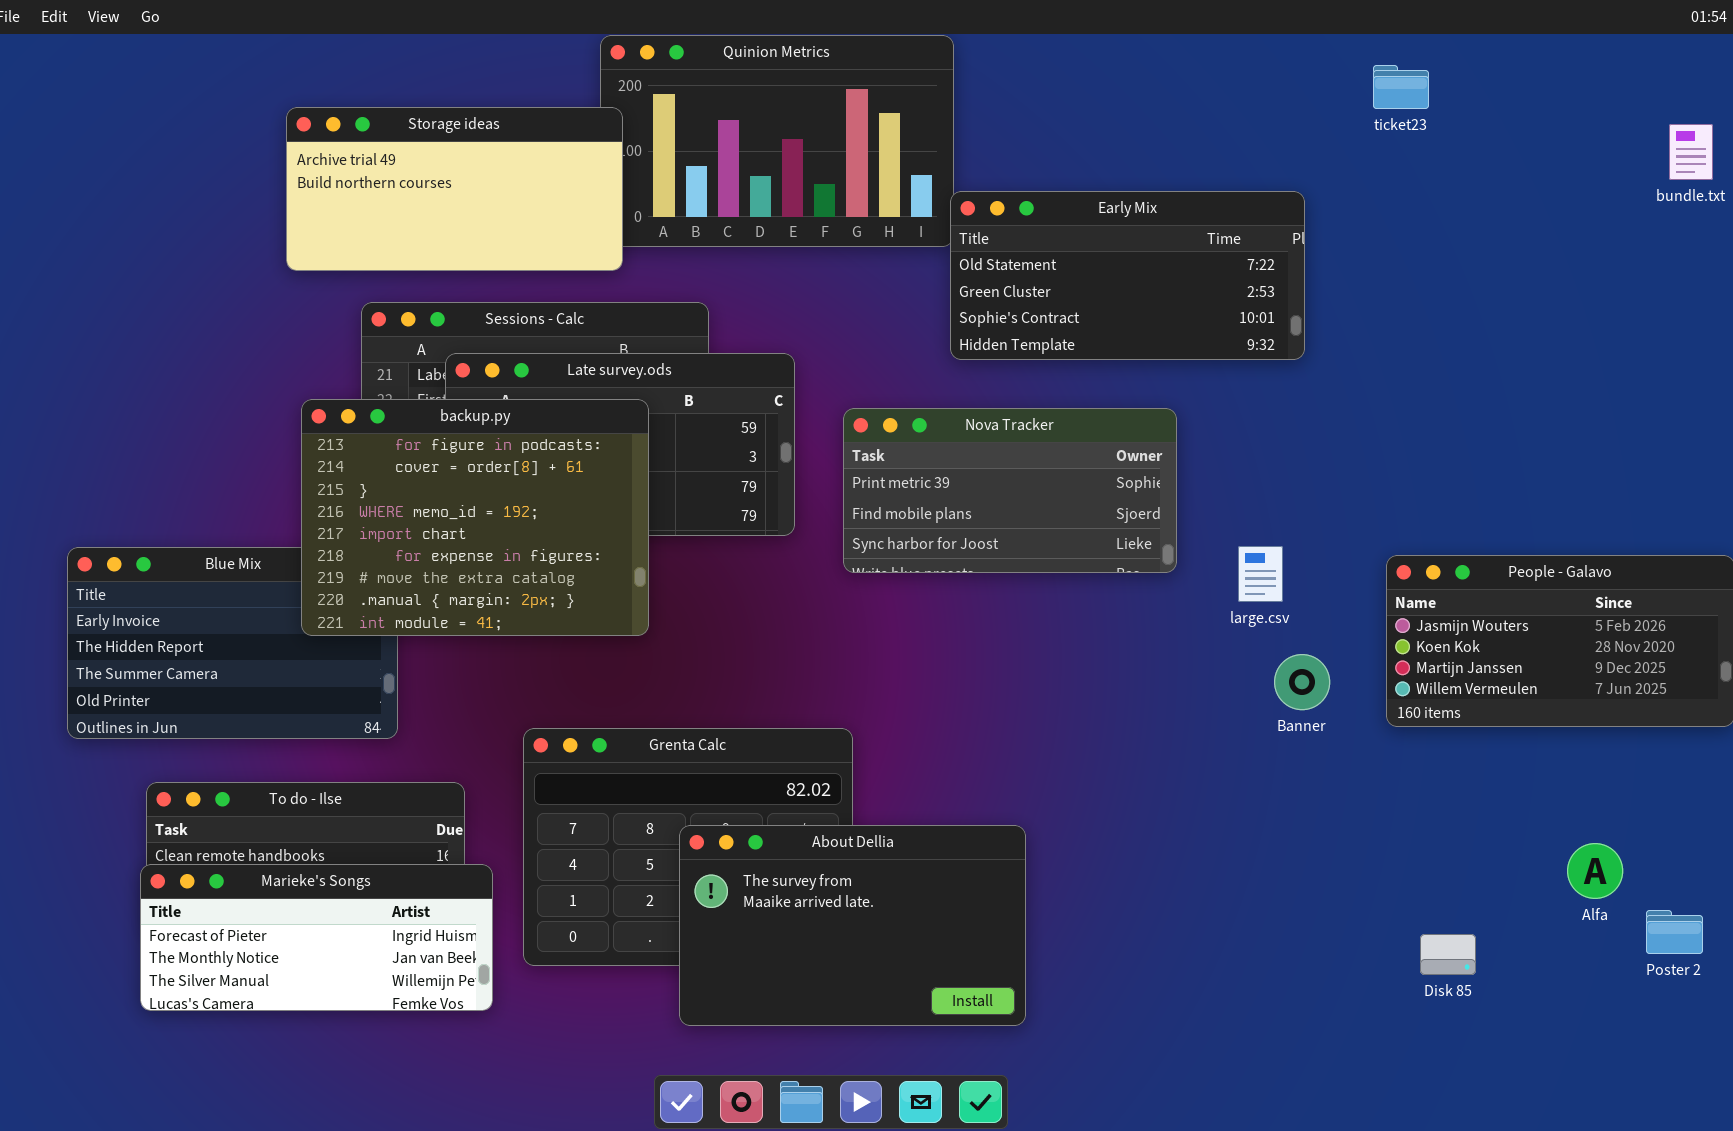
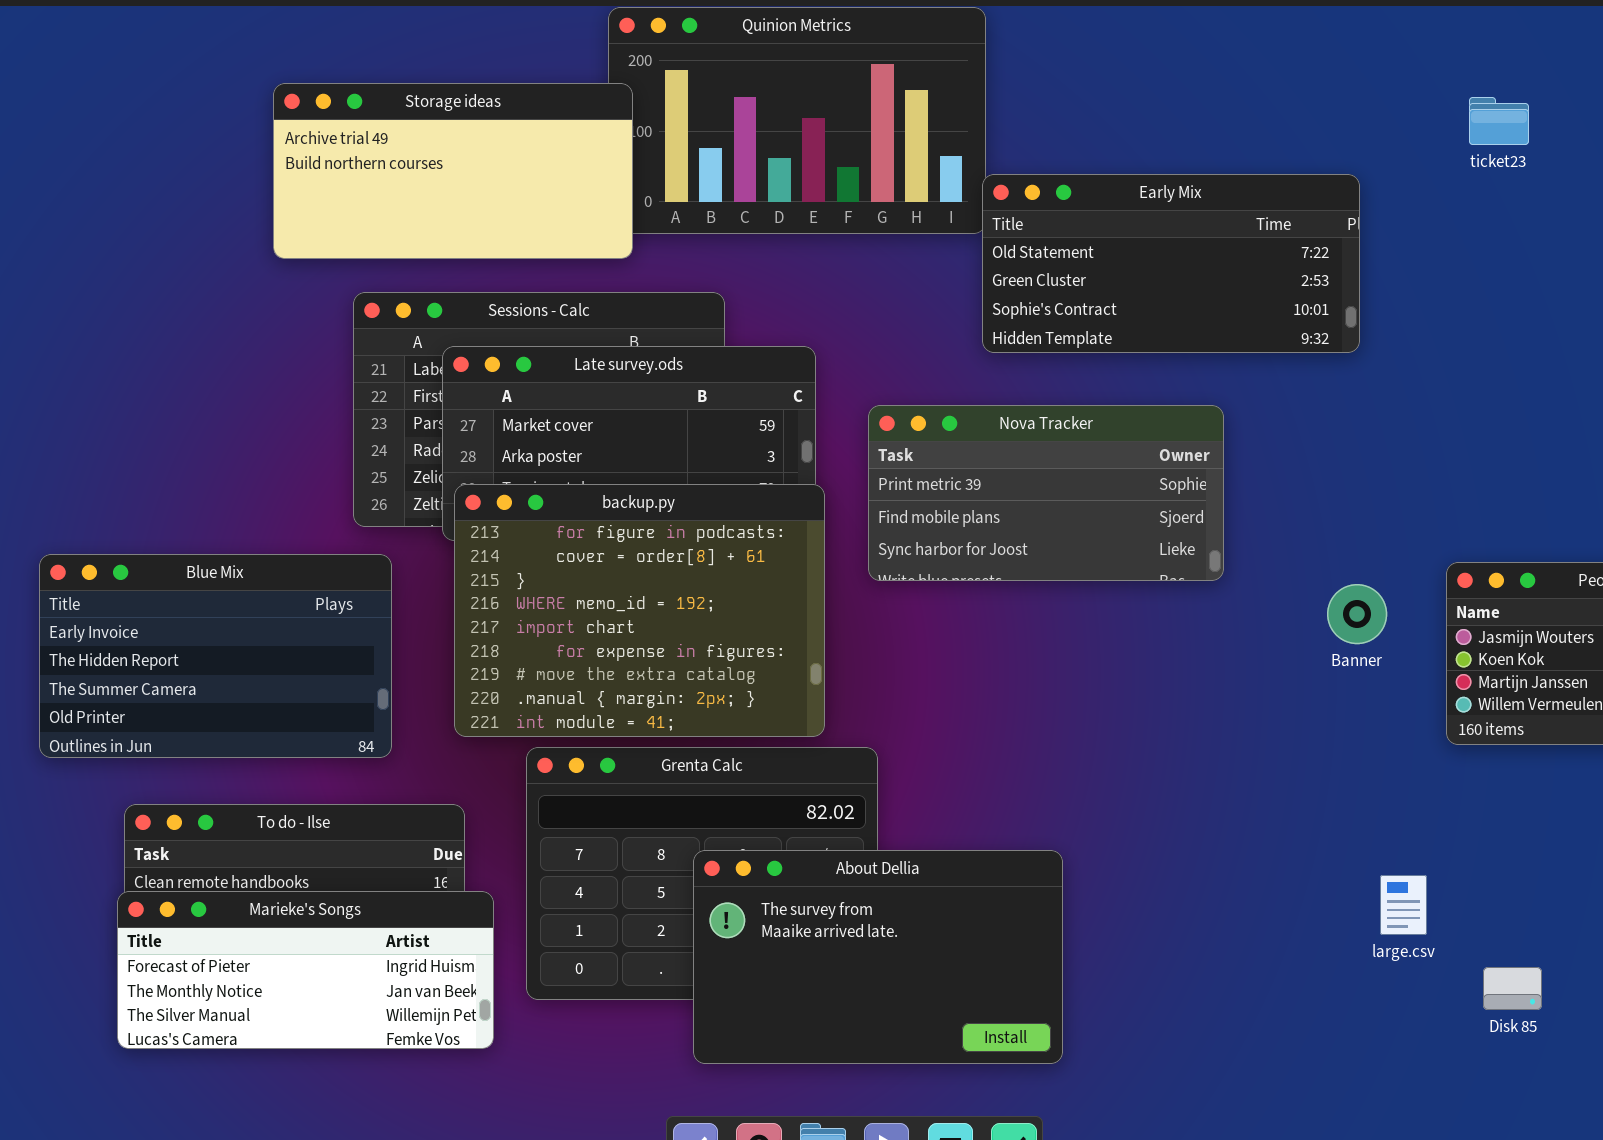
ticket23: [1373,65,1429,109] -> [1469,97,1529,145], moved
backup.py: [301,399,649,636] -> [454,484,825,737], moved
large.csv: [1238,546,1283,602] -> [1380,875,1427,935], moved
Banner: [1274,654,1330,710] -> [1327,584,1387,644], moved

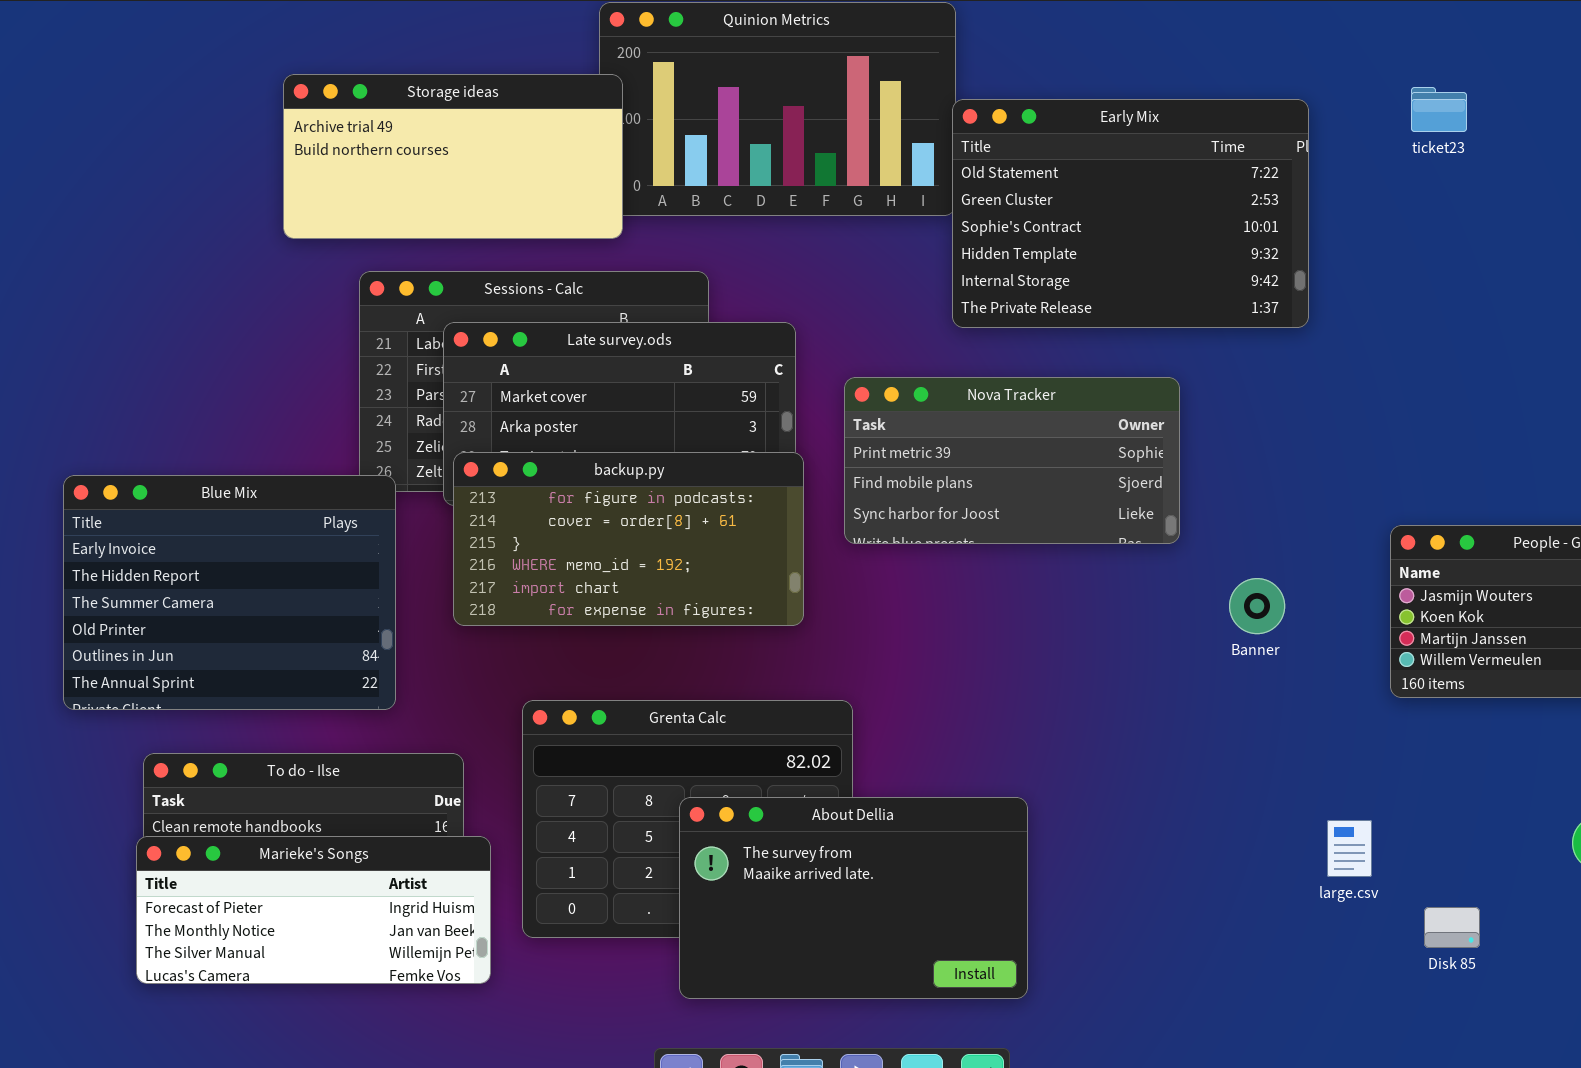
Early Mix: [982,174,1360,353] -> [952,99,1309,328], resized
backup.py: [454,484,825,737] -> [453,452,804,626], resized
Blue Mix: [39,554,392,758] -> [63,475,396,710], resized
Banner: [1327,584,1387,644] -> [1229,578,1285,634], moved

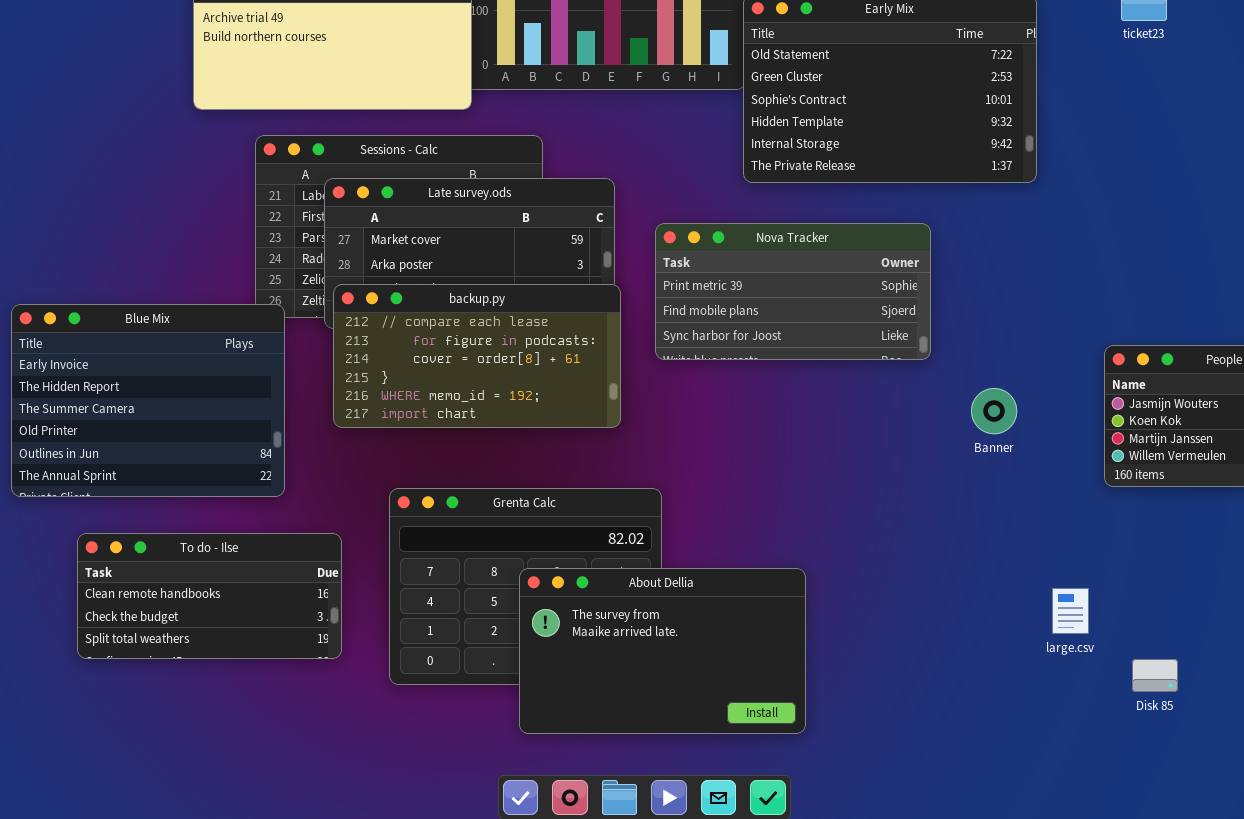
backup.py: [453,452,804,626] -> [333,284,621,428], scrolled up 1 row
Marieke's Songs: [136,836,491,984] -> none, closed

